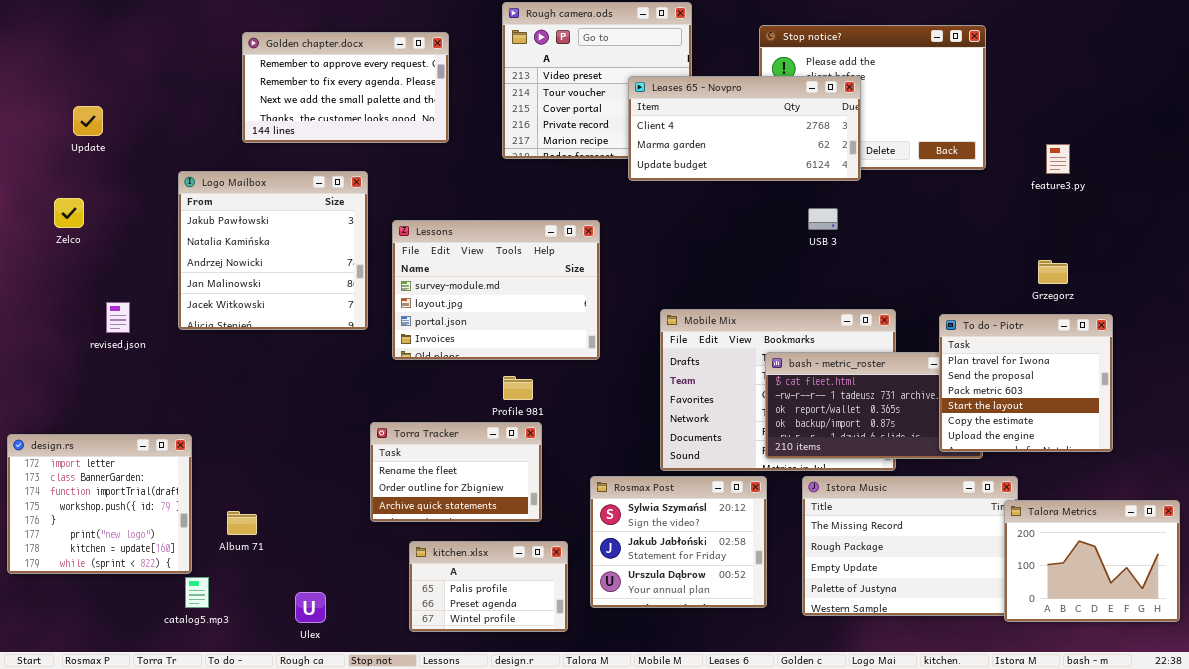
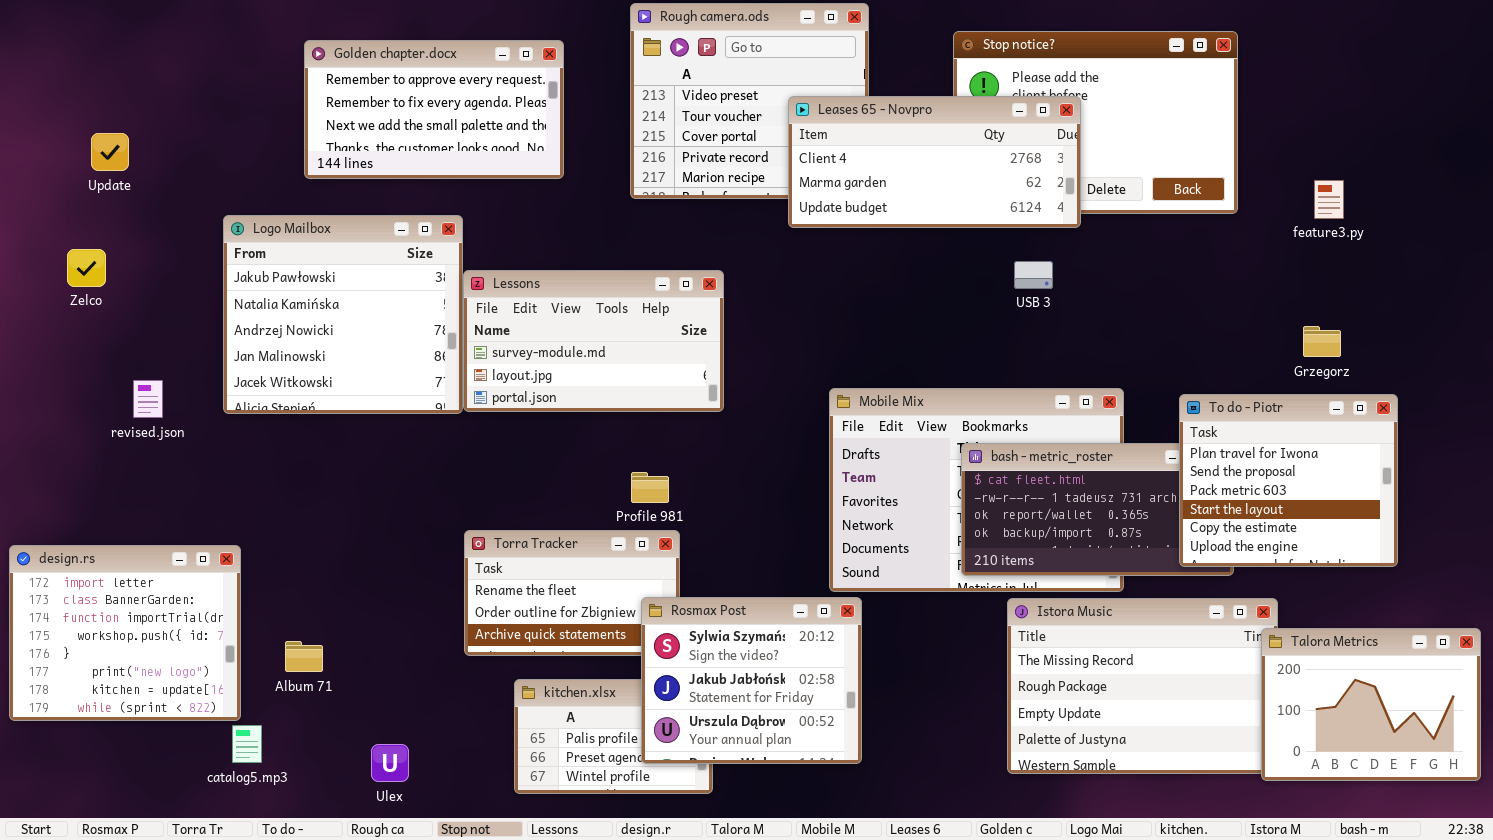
Lessons: [392,220,600,360] -> [463,270,724,412], moved, resized
Rosmax Post: [590,476,767,608] -> [641,597,862,764], moved

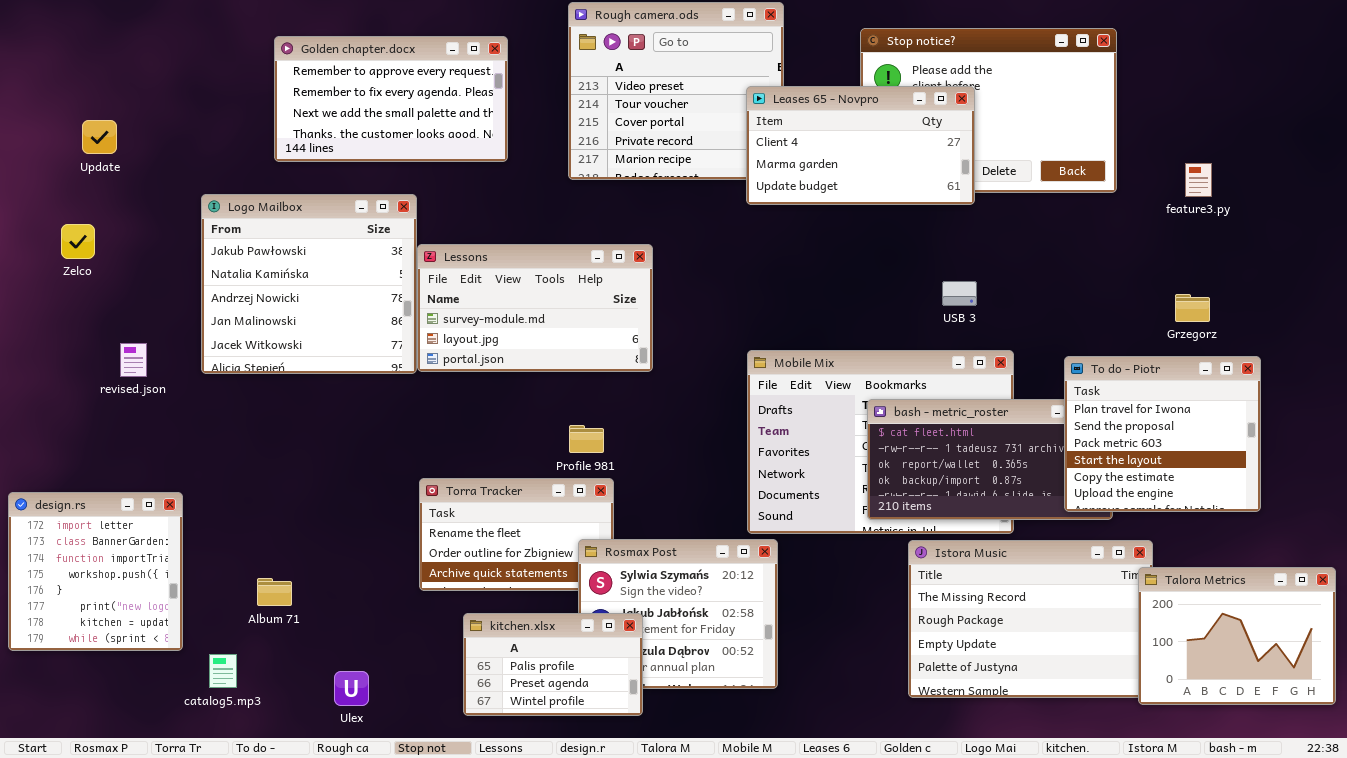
Leases 65 - Novpro: [788,96,1081,228] -> [746,86,975,205], resized
USB 3: [1014,261,1053,289] -> [942,281,977,306], moved
design.rs: [9,545,241,721] -> [8,492,183,651], resized
kitchen.xlsx: [514,679,713,794] -> [463,613,643,716], raised

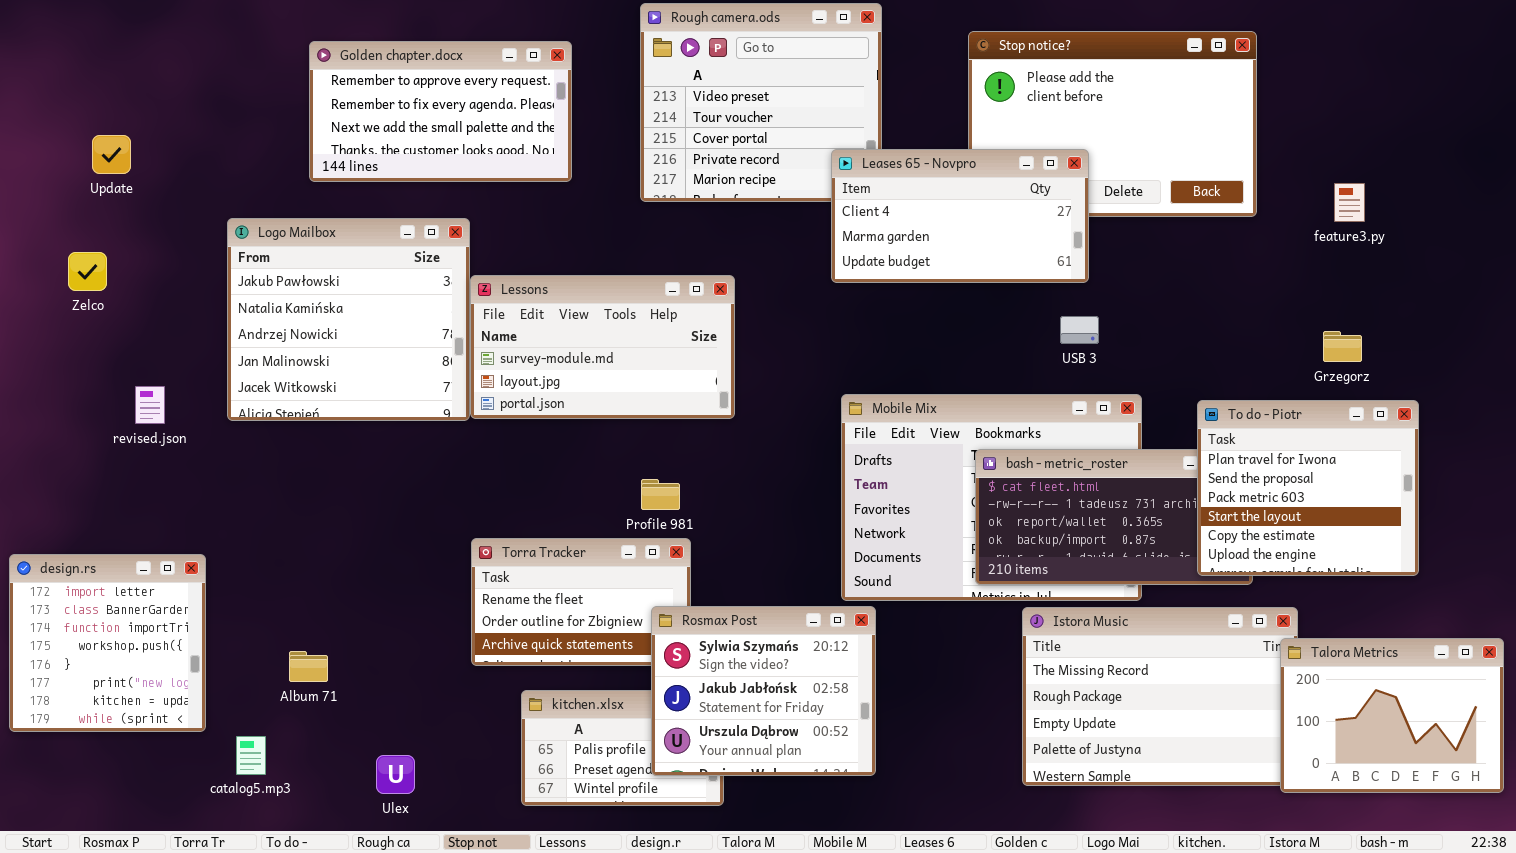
Leases 65 - Novpro: [746,86,975,205] -> [831,149,1089,283], moved
Rosmax Post: [578,539,778,689] -> [651,606,876,776], raised

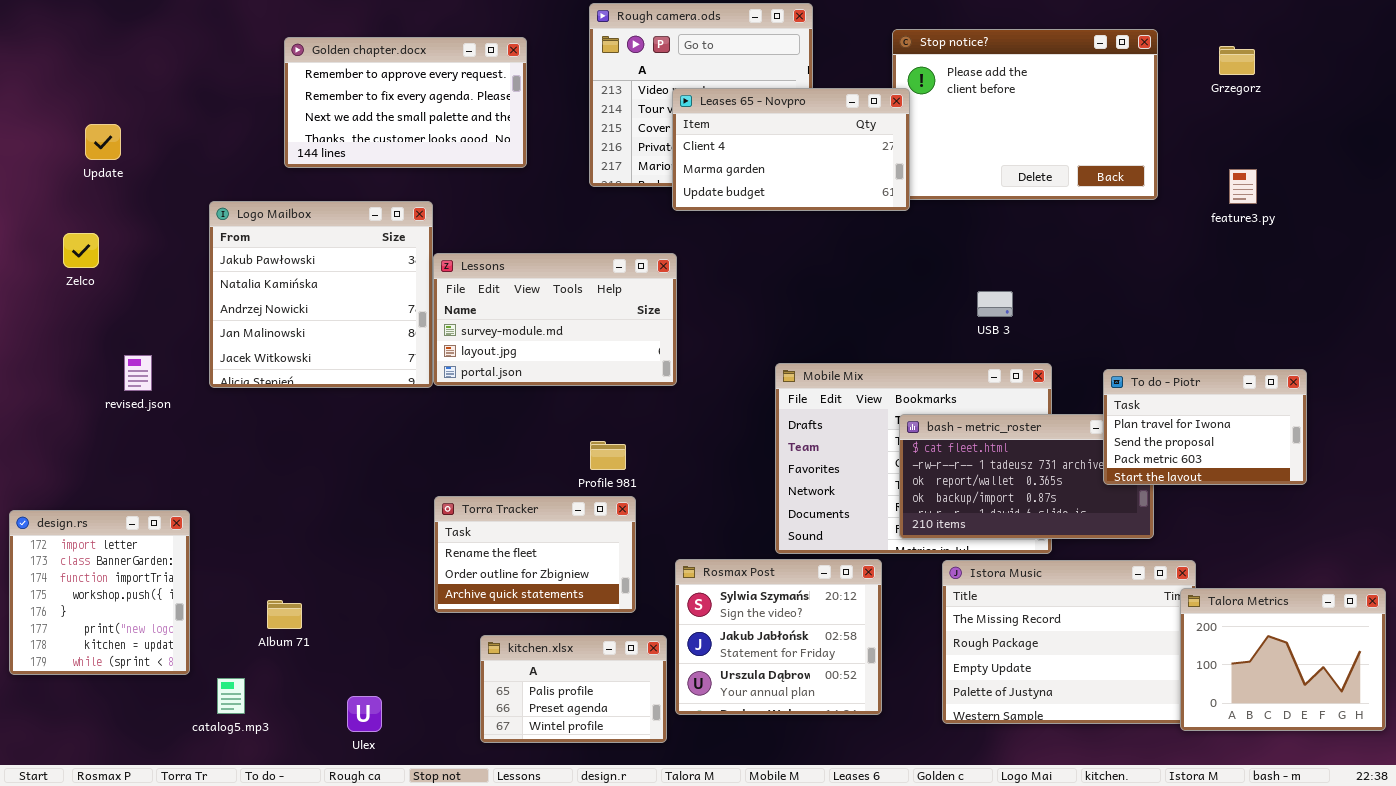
Leases 65 - Novpro: [831,149,1089,283] -> [672,88,910,211], moved
Grzegorz: [1323,331,1362,362] -> [1219,46,1255,75], moved
To do - Piotr: [1197,400,1419,576] -> [1103,369,1307,485], resized
Rosmax Post: [651,606,876,776] -> [675,559,882,715], moved

